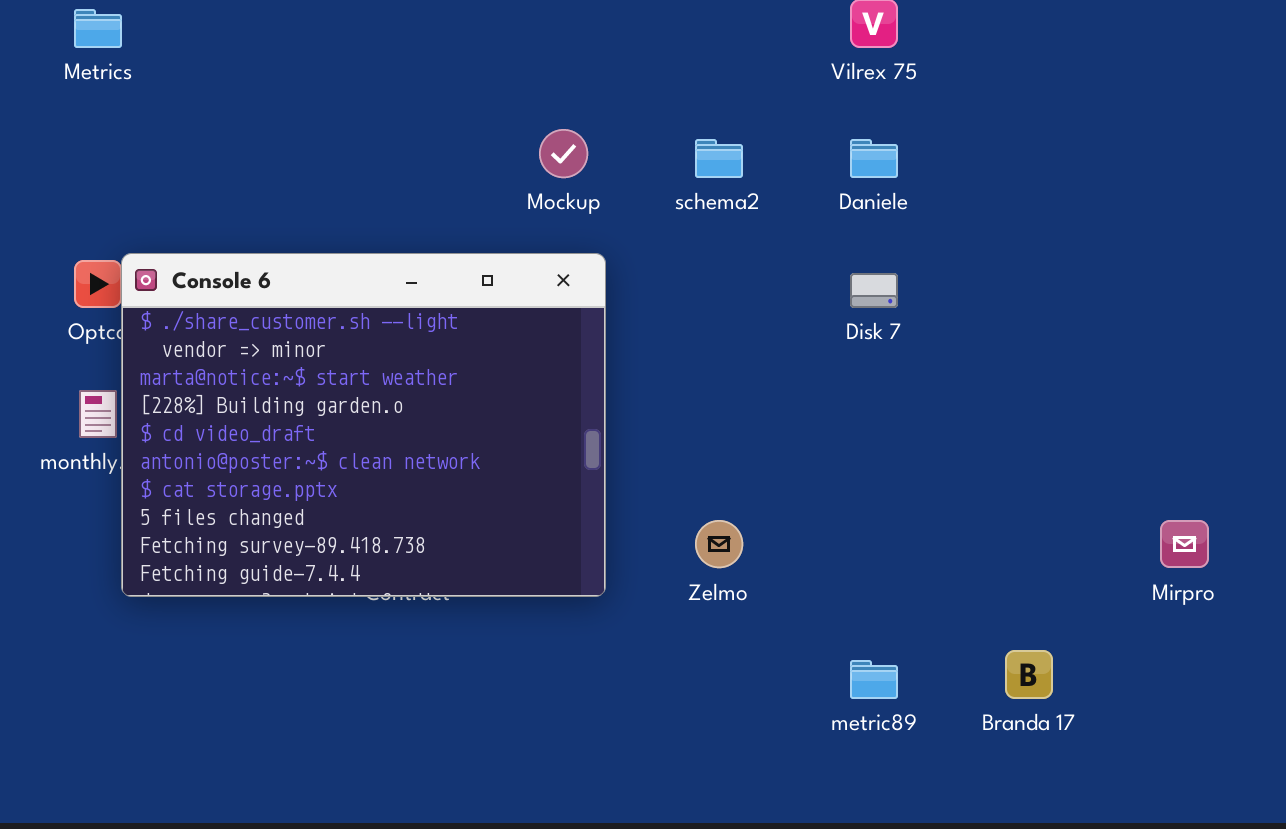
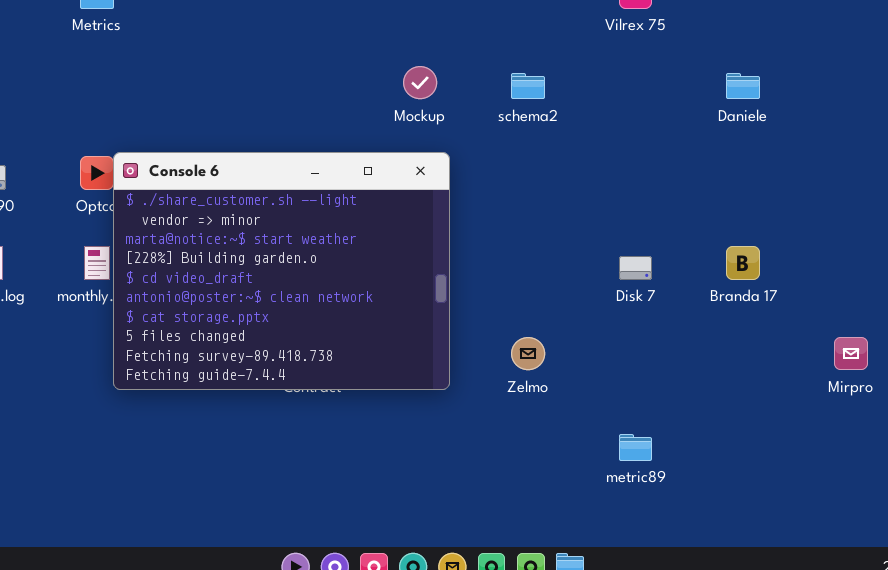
Daniele: [850,139,898,178] -> [726,73,760,99], moved
Disk 7: [850,273,898,308] -> [619,256,652,280], moved
Branda 17: [1005,650,1053,699] -> [726,246,760,280], moved

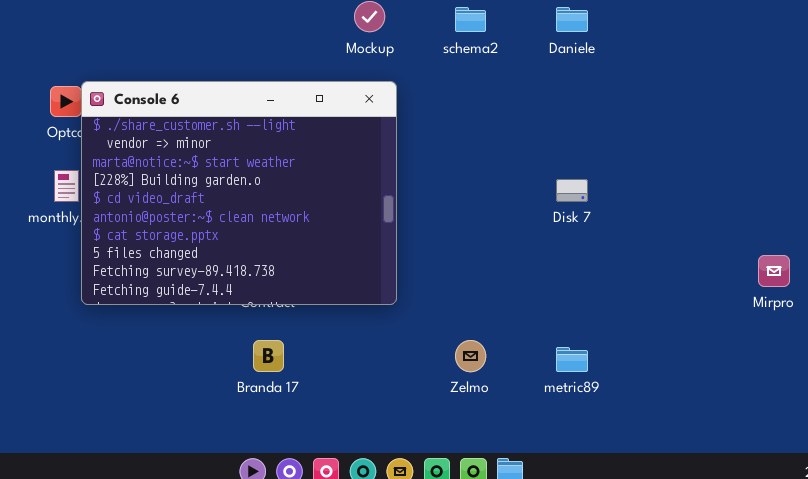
Daniele: [726,73,760,99] -> [556,7,588,32], moved
Branda 17: [726,246,760,280] -> [253,340,284,372], moved
Zelmo: [511,337,545,370] -> [455,340,486,372], moved

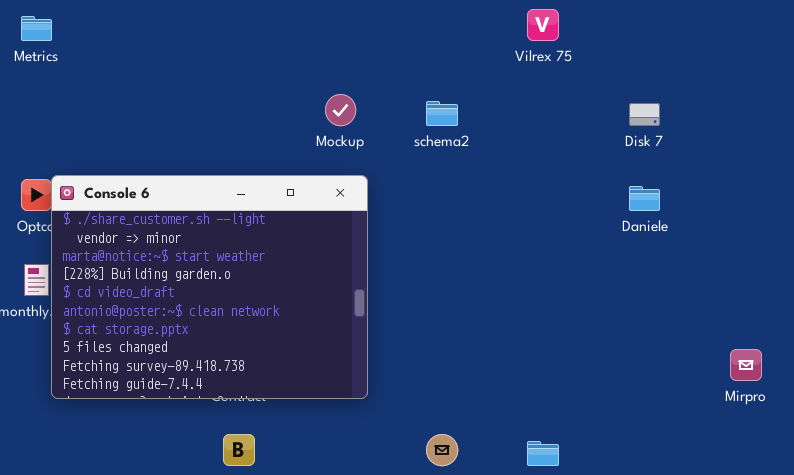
Daniele: [556,7,588,32] -> [629,186,660,211], moved
Disk 7: [556,179,588,202] -> [629,103,660,126], moved

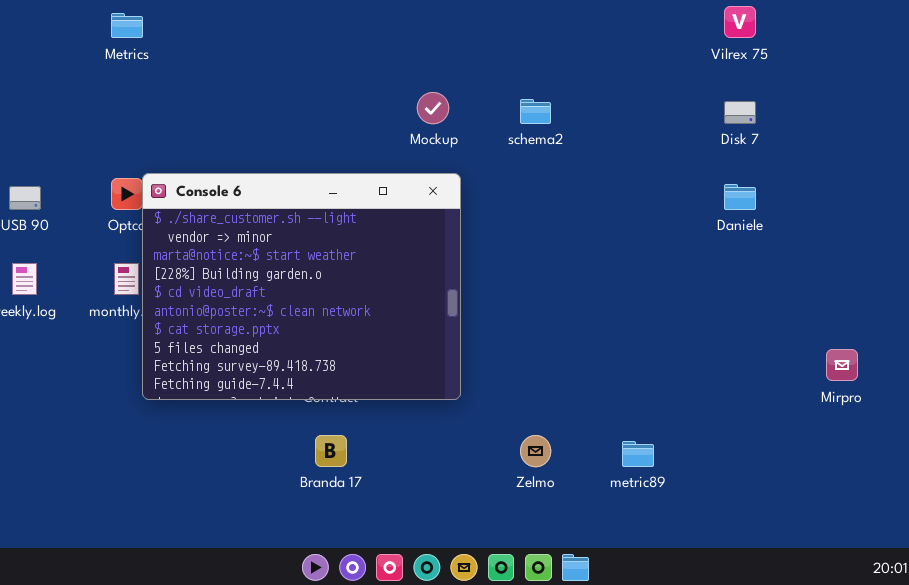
Vilrex 75: [527,9,559,41] -> [724,6,756,38], moved

